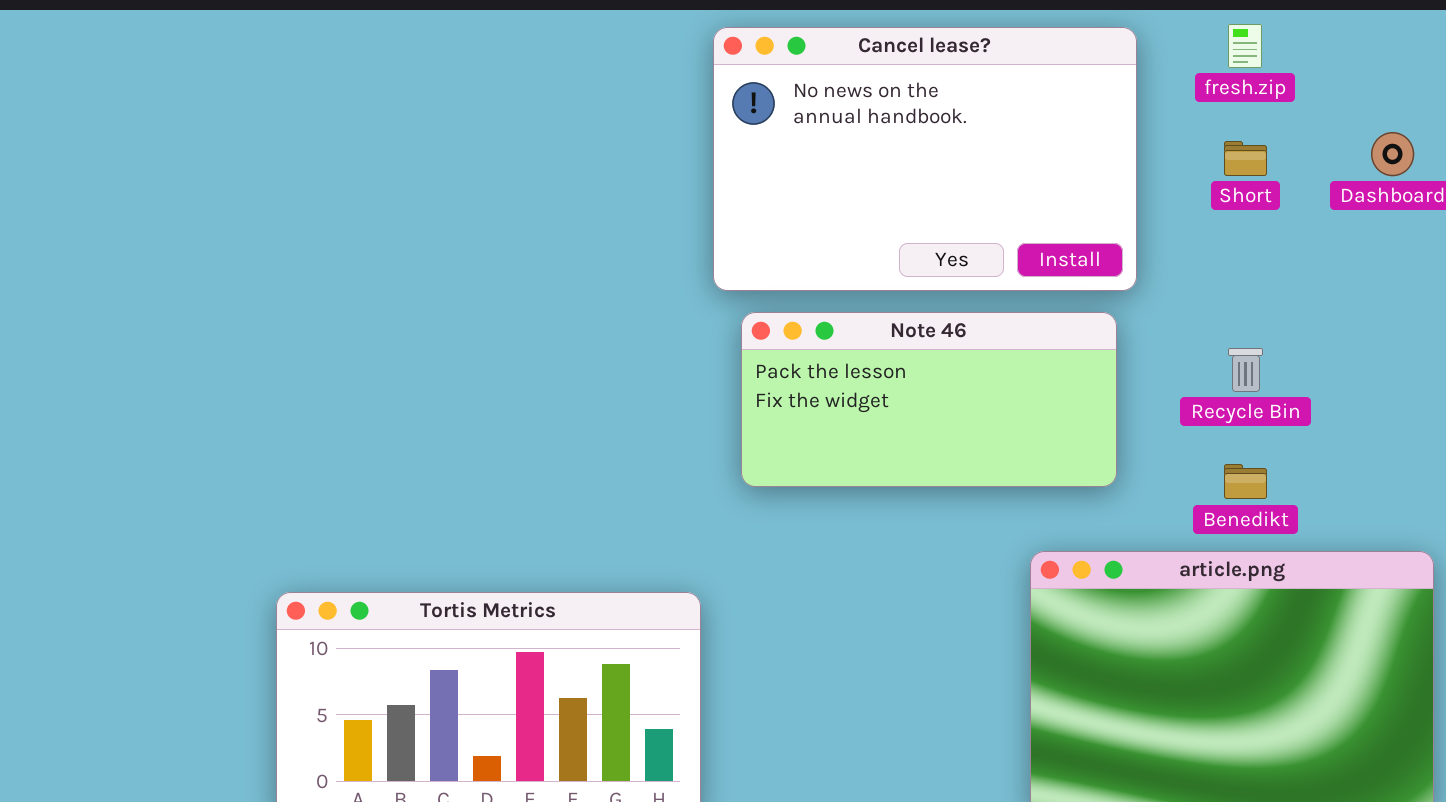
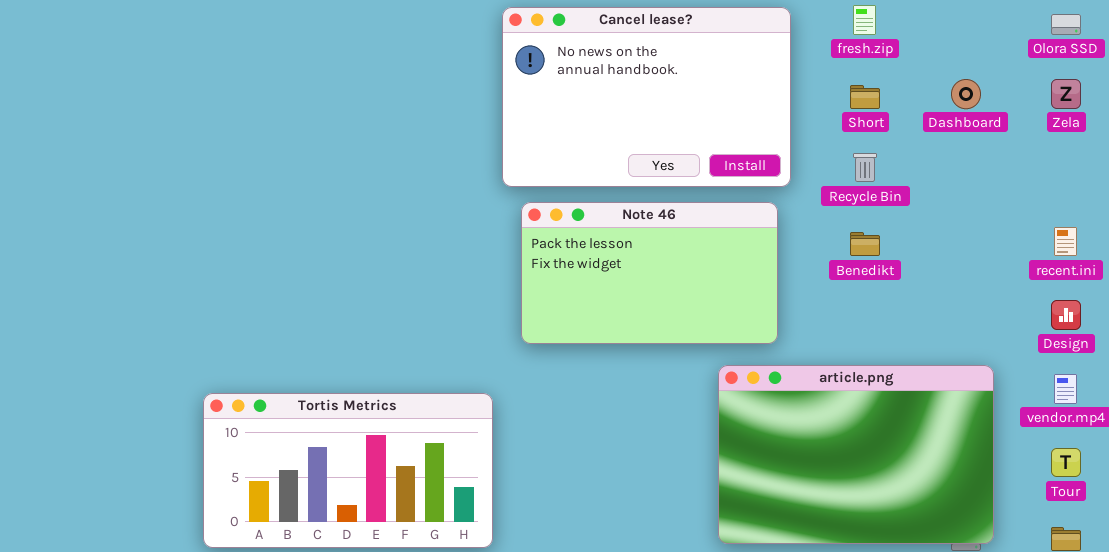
Note 46: [741,312,1117,487] -> [521,202,778,344], resized
Recycle Bin: [1228,348,1263,392] -> [853,153,877,182], moved
Benedikt: [1224,464,1267,499] -> [850,232,880,256], moved

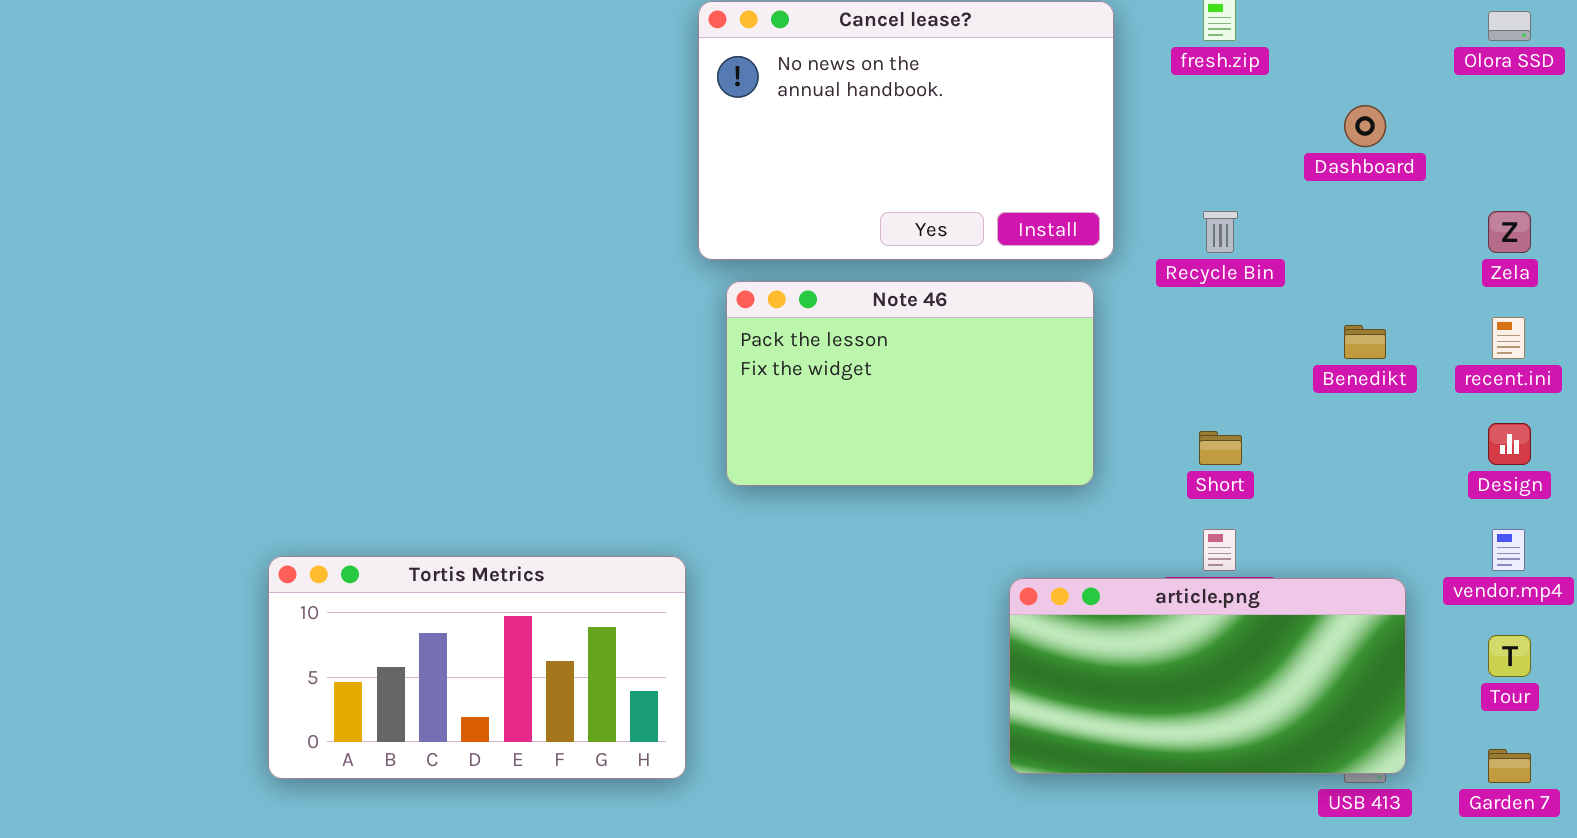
Zela: [1051,79,1081,109] -> [1488,211,1531,253], moved
Short: [850,85,880,109] -> [1199,431,1242,465], moved
Benedikt: [850,232,880,256] -> [1344,325,1386,359], moved
article.png: [718,365,994,544] -> [1009,578,1406,774], resized

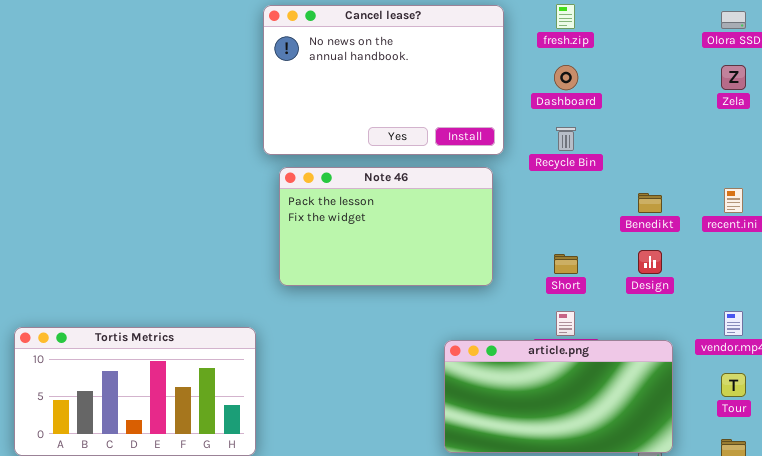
Dashboard: [1344,105,1386,147] -> [554,65,578,90], moved
Zela: [1488,211,1531,253] -> [721,65,746,90], moved
Design: [1488,423,1531,465] -> [638,250,662,274], moved

